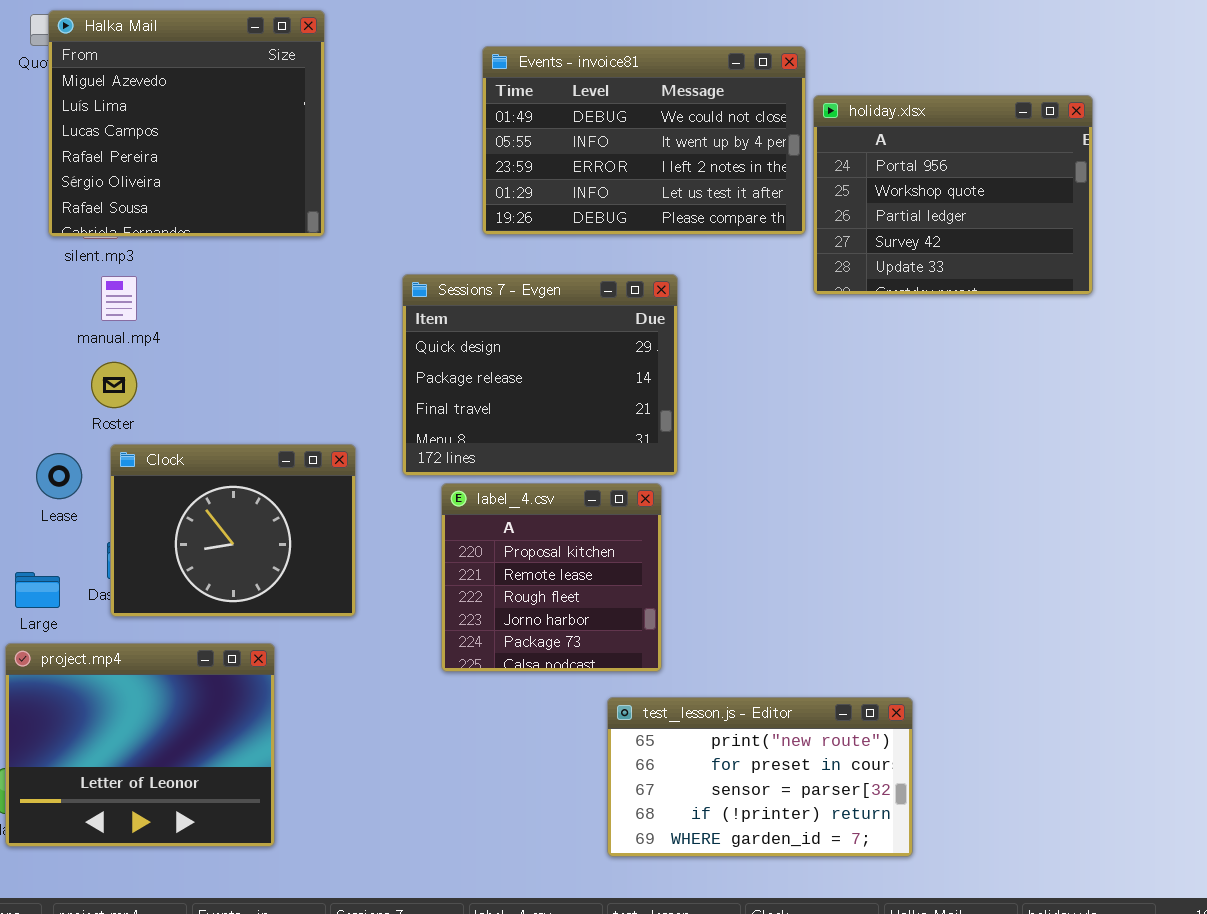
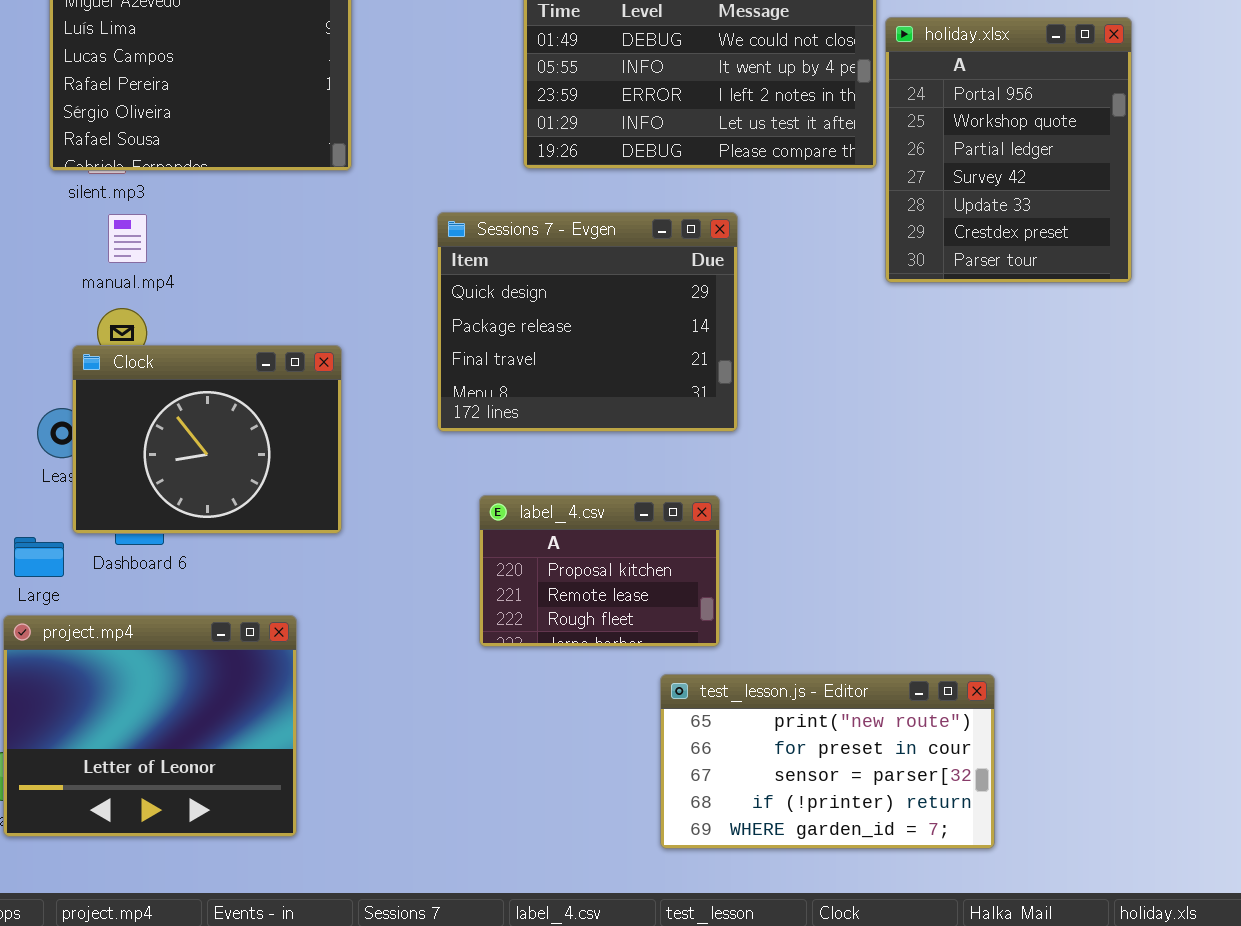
holiday.xlsx: [813,95,1093,295] -> [885,17,1132,283], resized
Clock: [110,444,356,617] -> [72,345,342,534], moved
label_4.csv: [441,483,662,672] -> [479,495,720,647], resized

